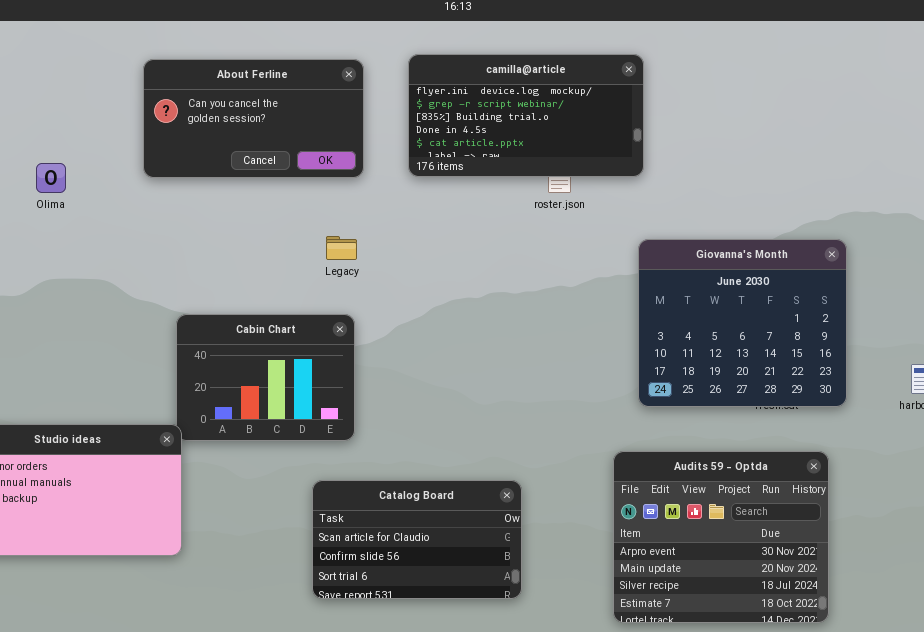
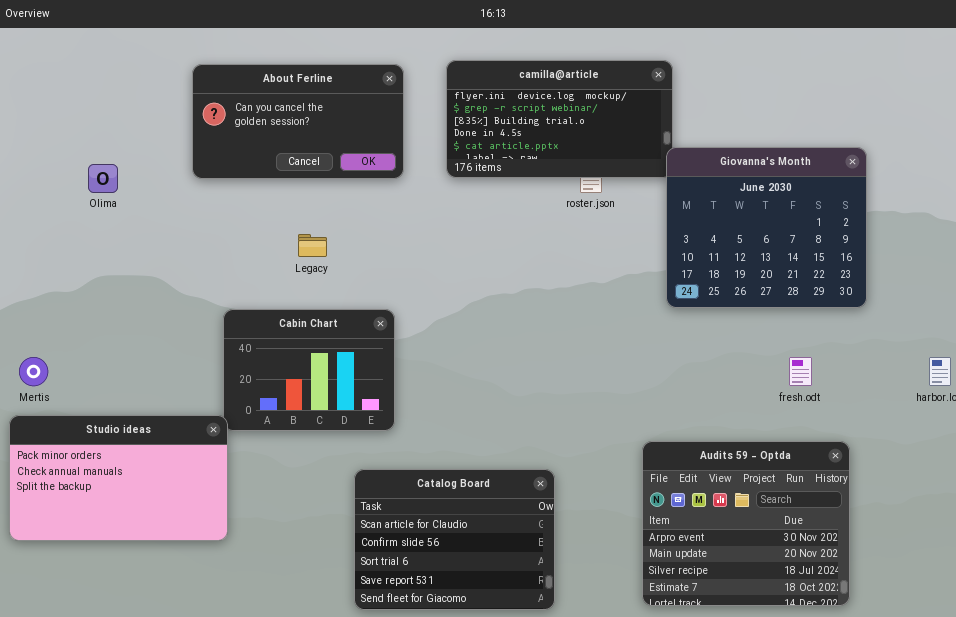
Legacy: [326,236,357,260] -> [298,234,327,257], moved
Giovanna's Month: [638,239,847,407] -> [666,147,867,308], moved
Catalog Board: [312,480,522,599] -> [354,469,555,610], resized

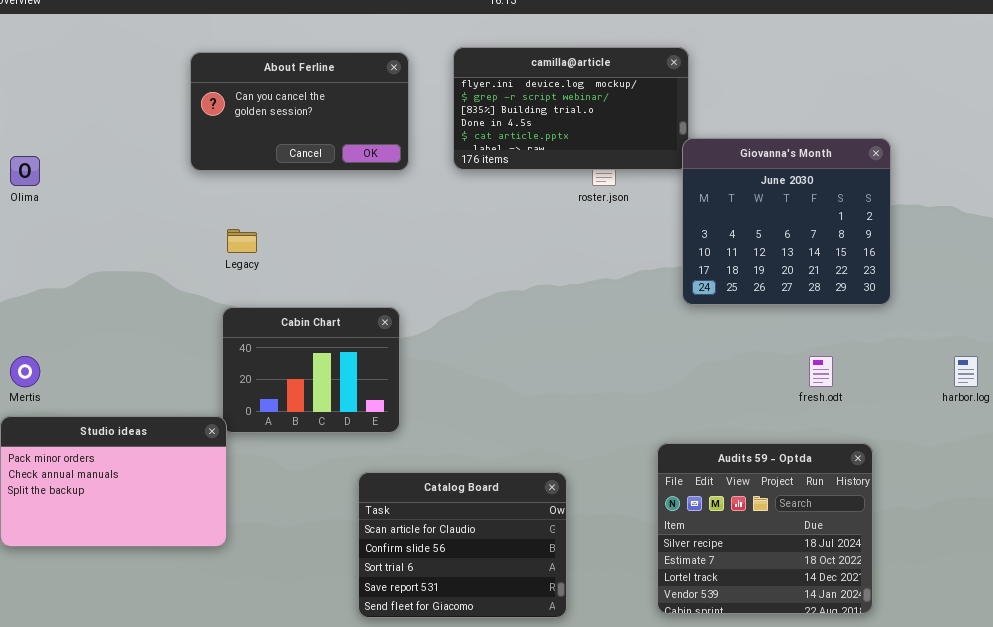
Olima: [88,164,118,193] -> [10,156,40,186], moved
Legacy: [298,234,327,257] -> [227,229,257,253], moved
Audits 59 - Optda: [642,441,850,606] -> [657,443,873,614], scrolled down 2 rows

